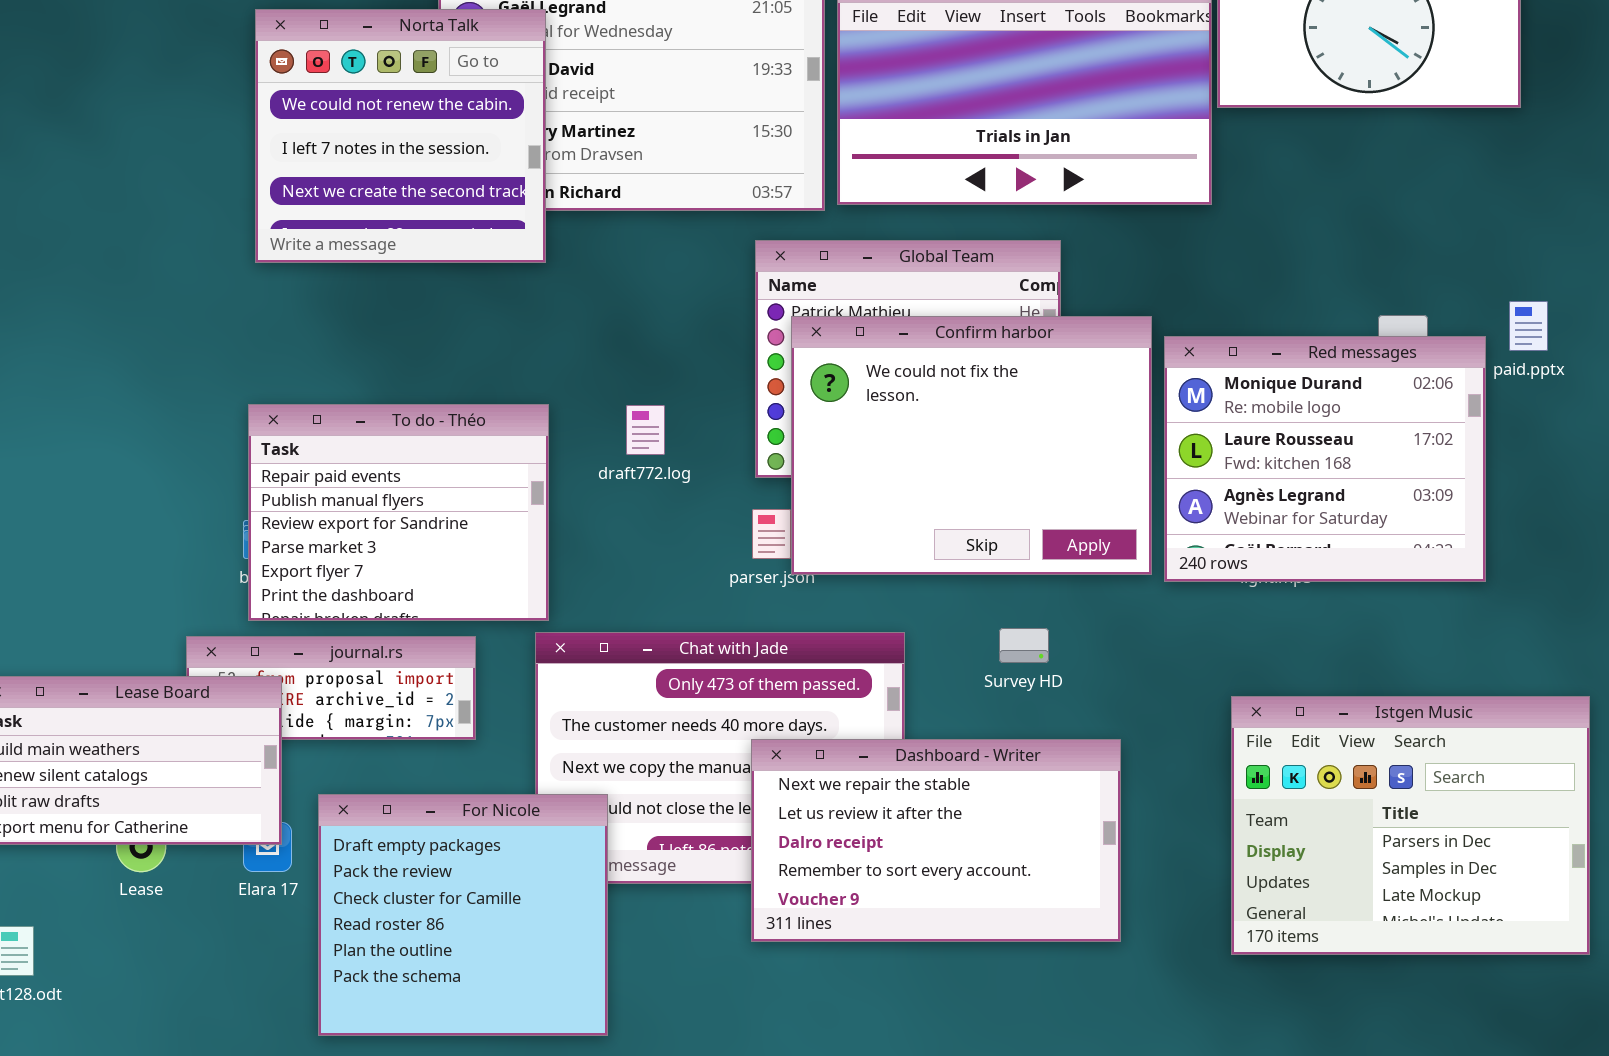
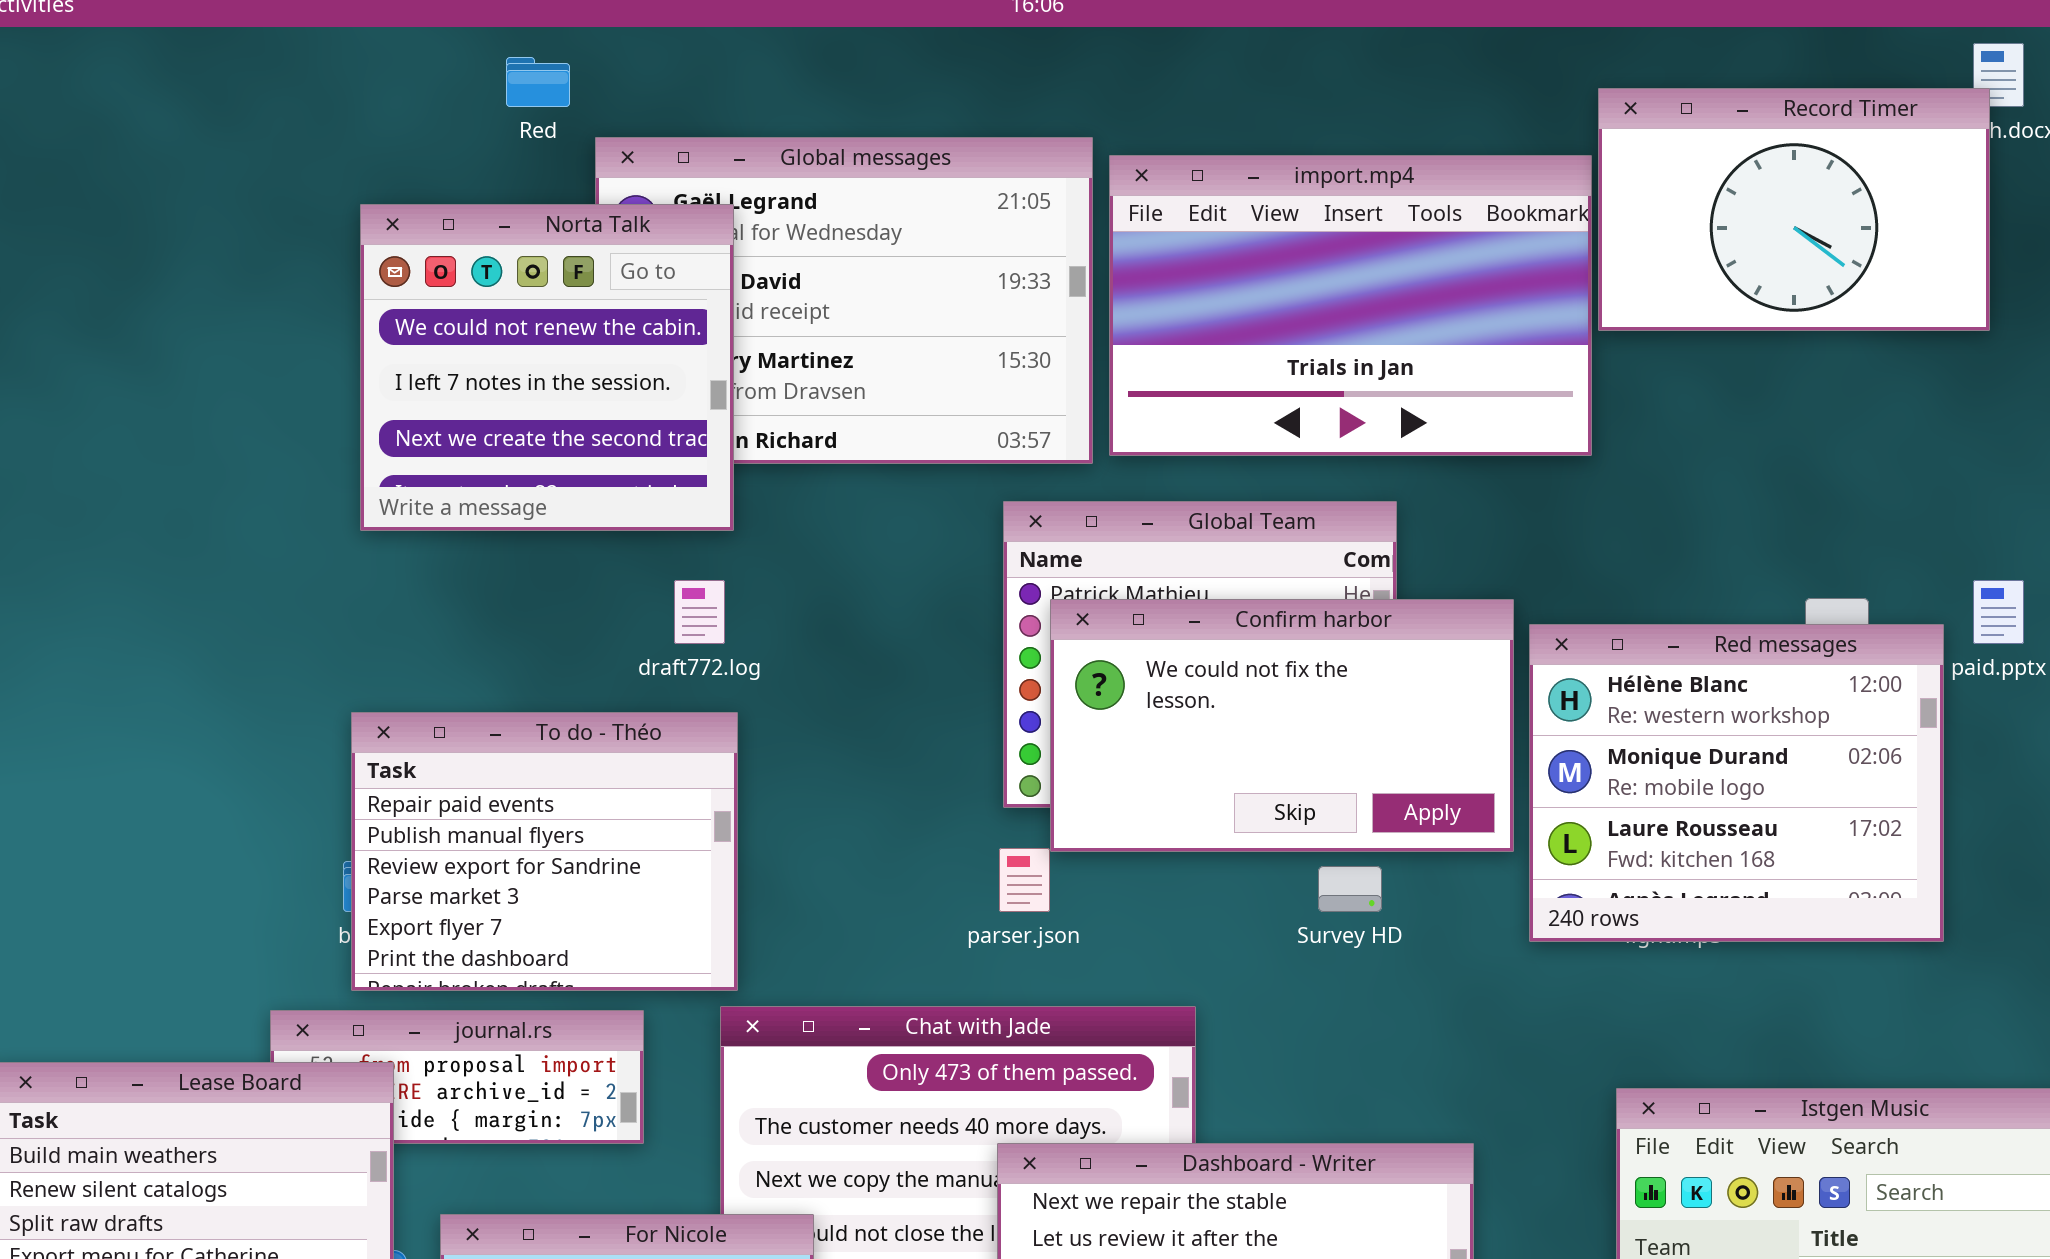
Confirm harbor: [791,316,1152,575] -> [1050,599,1514,852], resized
Red messages: [1164,336,1486,582] -> [1529,624,1944,942], scrolled up 1 row
draft772.log: [626,405,665,455] -> [674,580,725,644], moved
Survey HD: [999,628,1049,663] -> [1318,866,1382,912], moved

